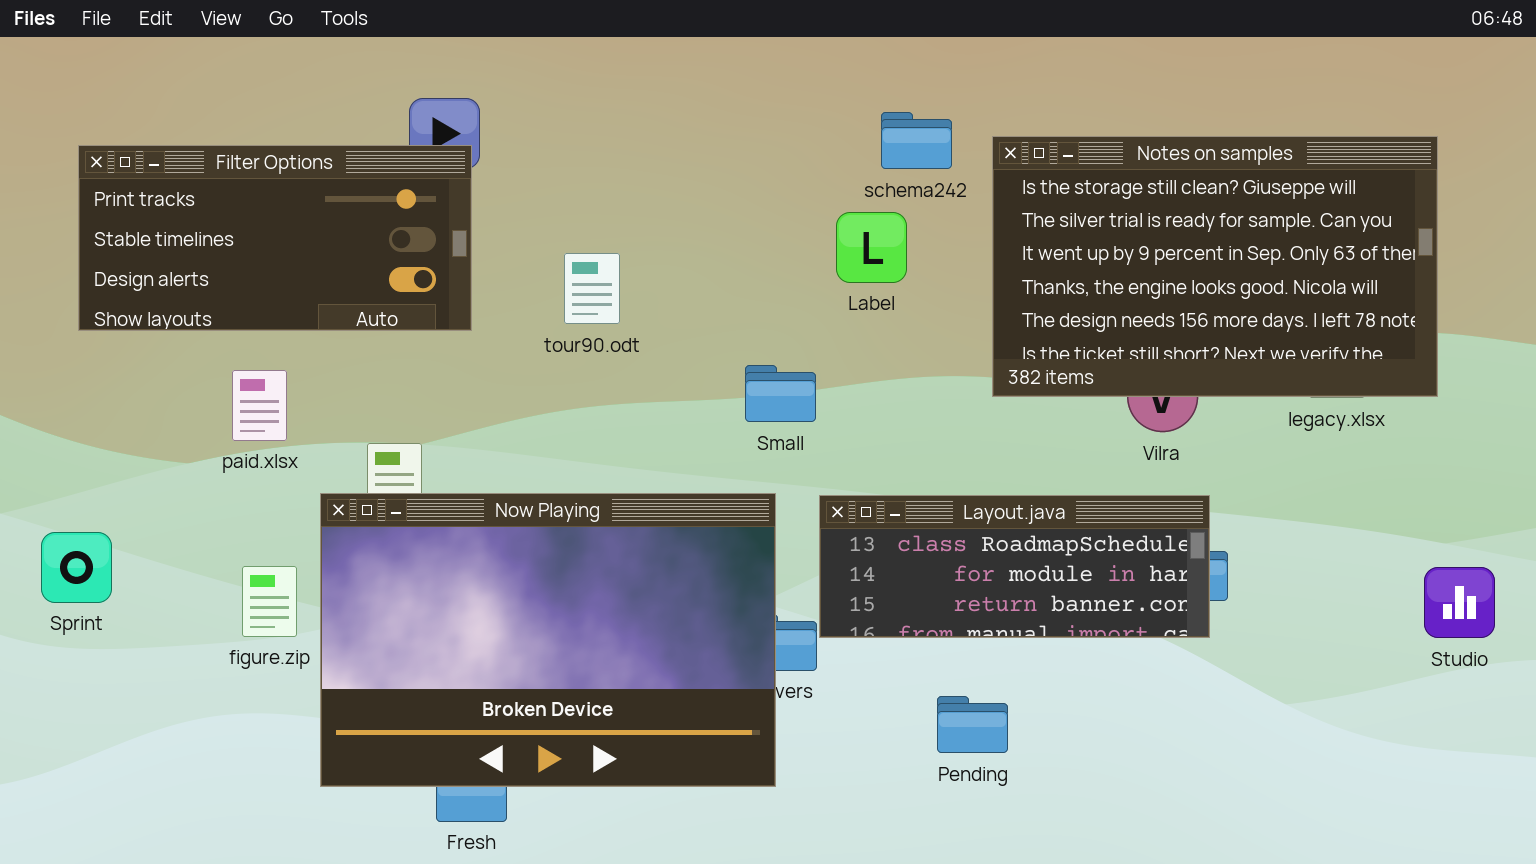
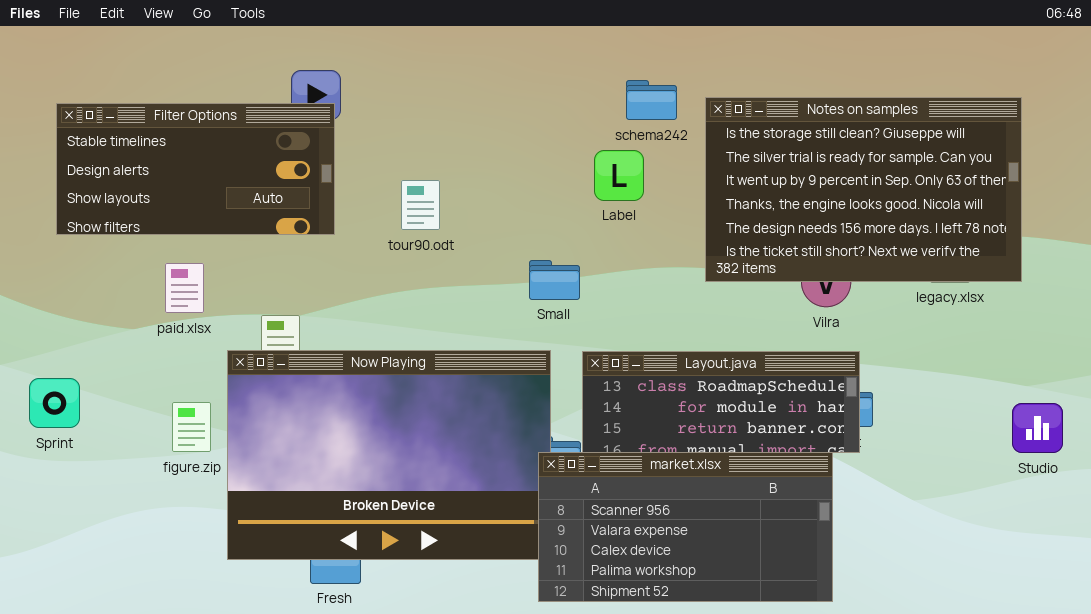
Filter Options: [78,145,472,331] -> [56,103,335,235], scrolled down 1 row
market.xlsx: none -> [538,452,833,602], opened

